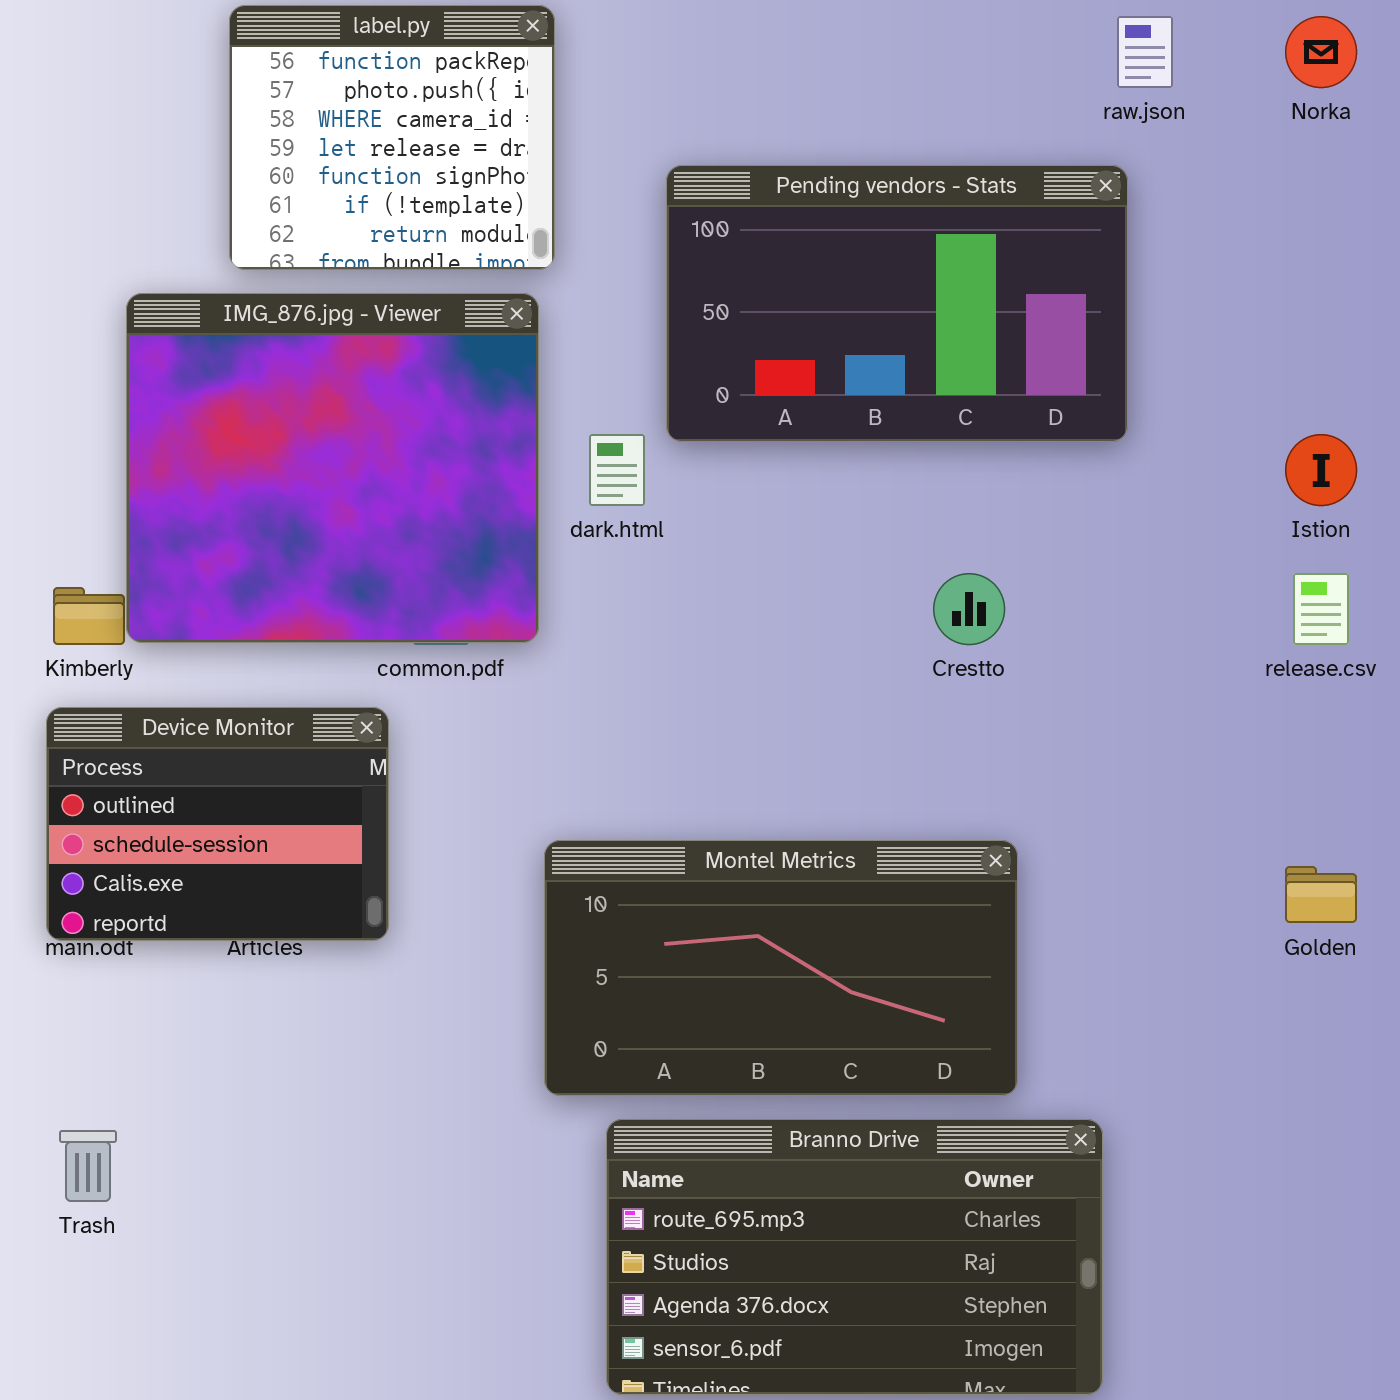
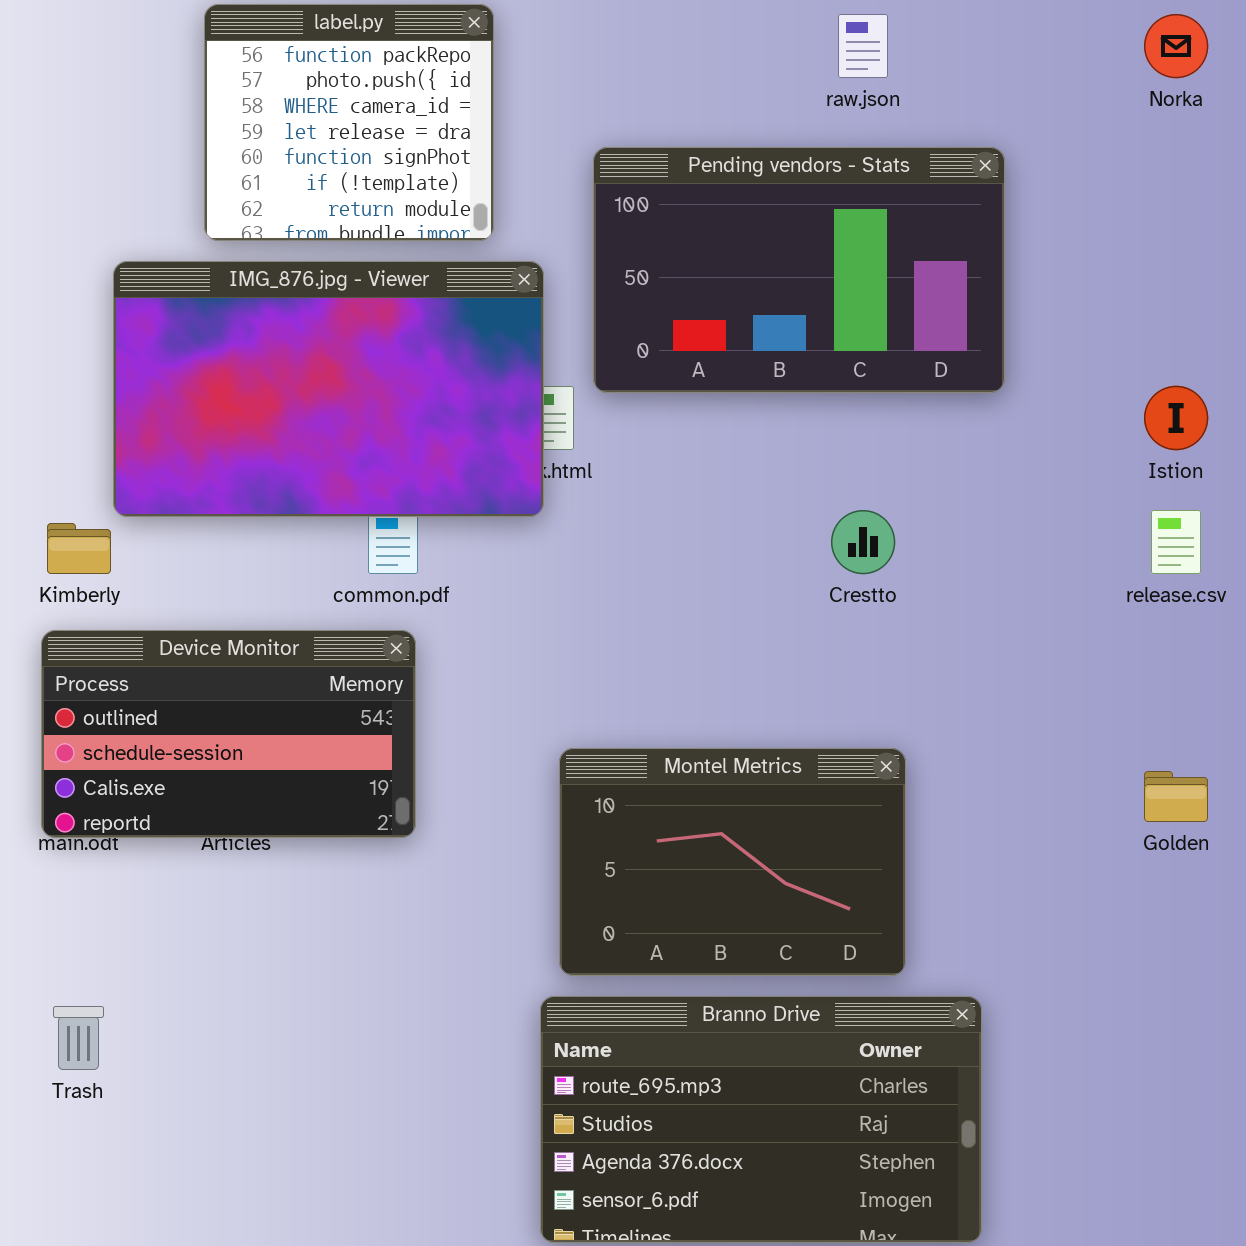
raw.json: [1117,16,1173,88] -> [838,14,888,78], moved
IMG_876.jpg - Viewer: [126,293,539,643] -> [113,261,544,517], resized
Device Monitor: [46,707,389,941] -> [41,630,416,838], resized
Montel Metrics: [544,840,1018,1096] -> [559,748,906,976], resized

